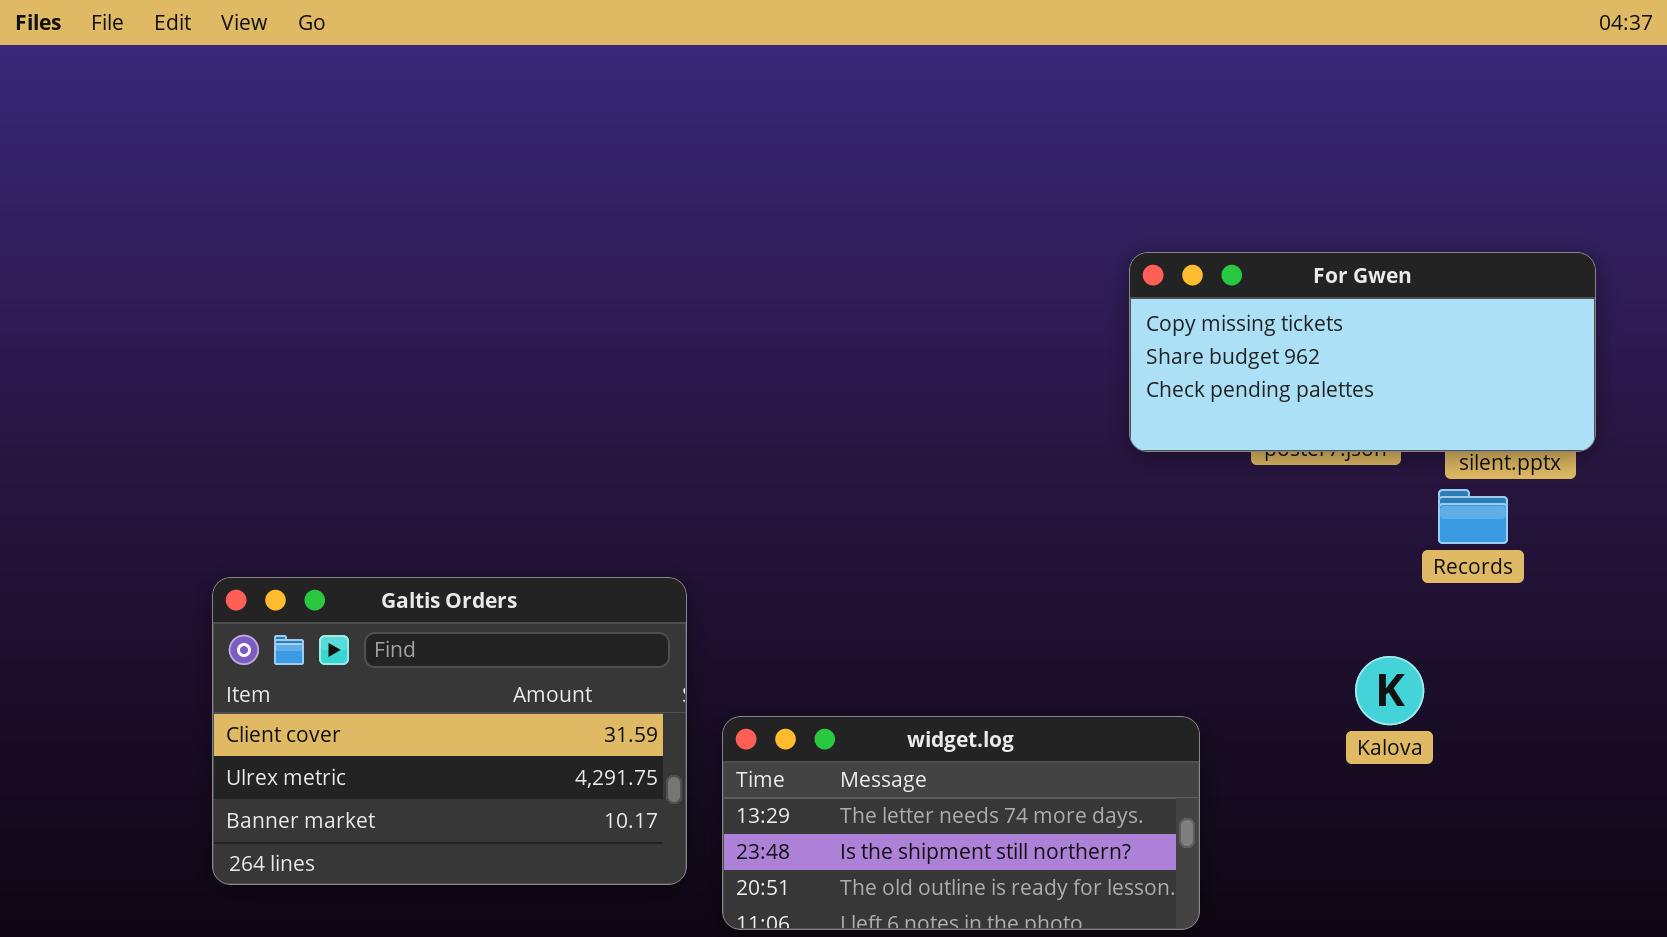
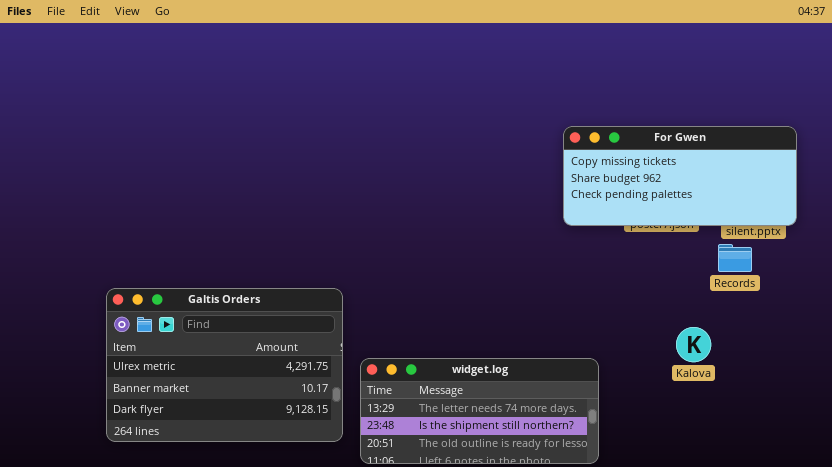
Galtis Orders: [212,577,687,885] -> [106,288,343,442], scrolled down 1 row

